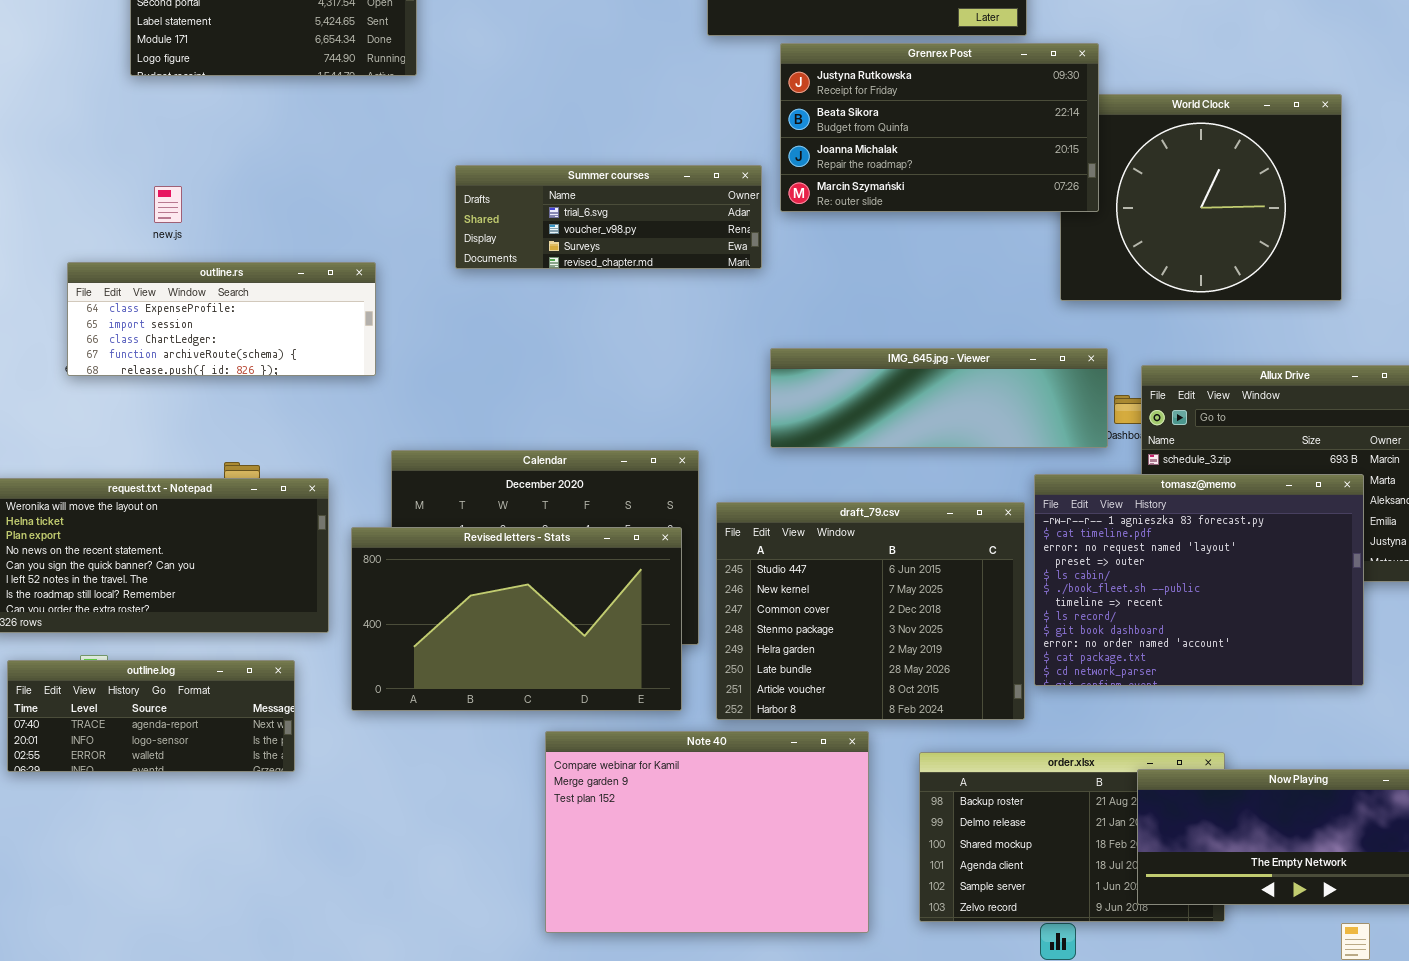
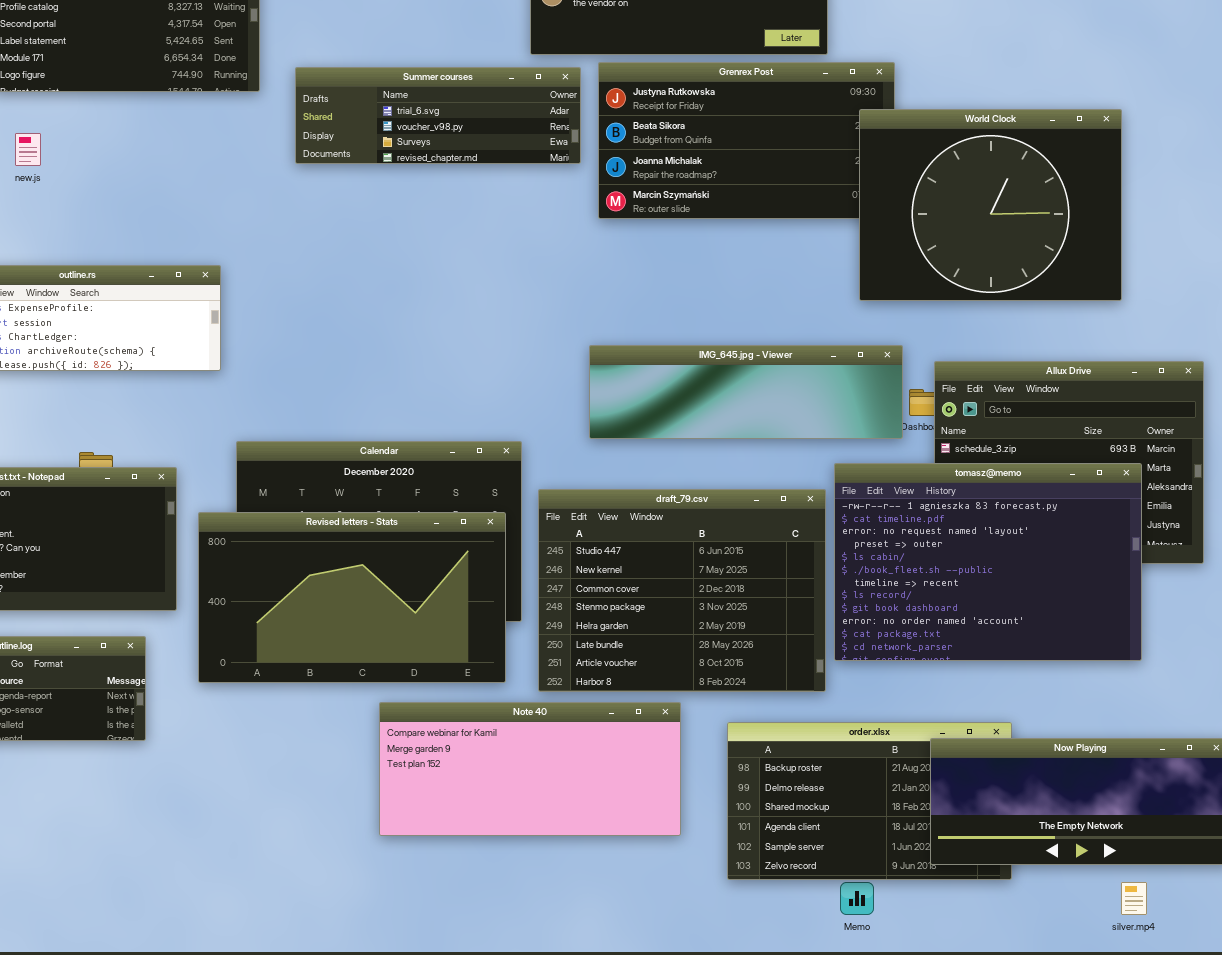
World Clock: [1060,94,1342,301] -> [859,109,1122,301], raised
Summer courses: [455,165,762,269] -> [295,67,581,164], moved
new.js: [154,186,182,223] -> [15,133,41,166], moved
Note 40: [545,731,869,933] -> [379,702,681,836], resized

